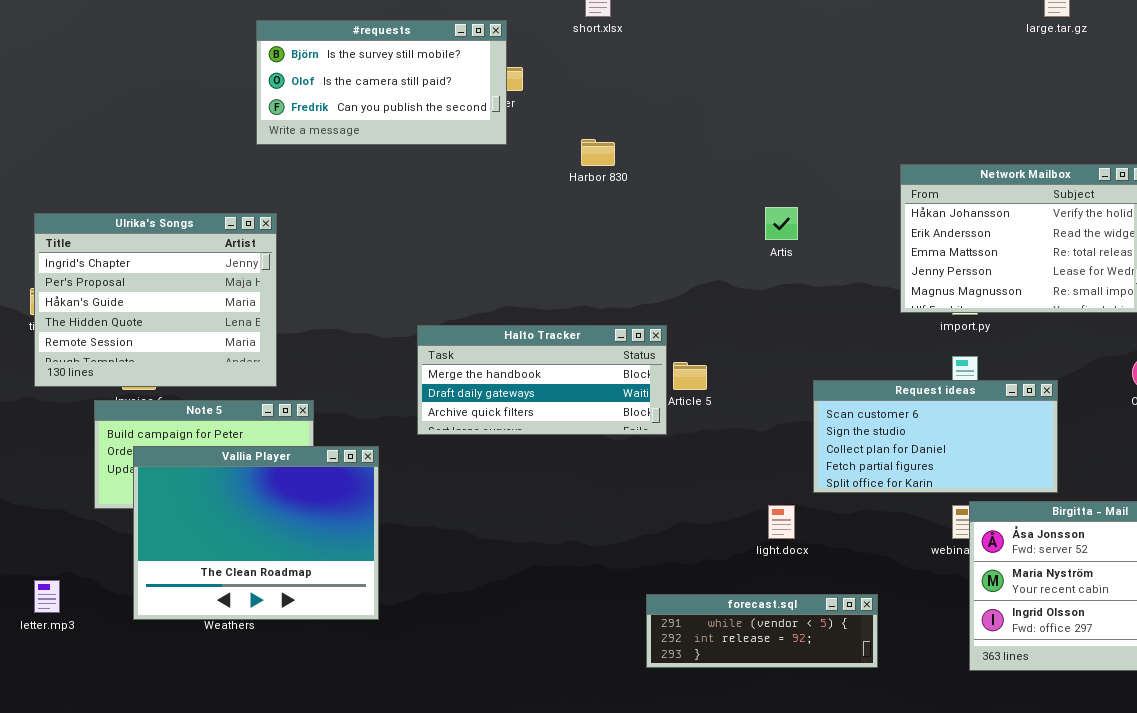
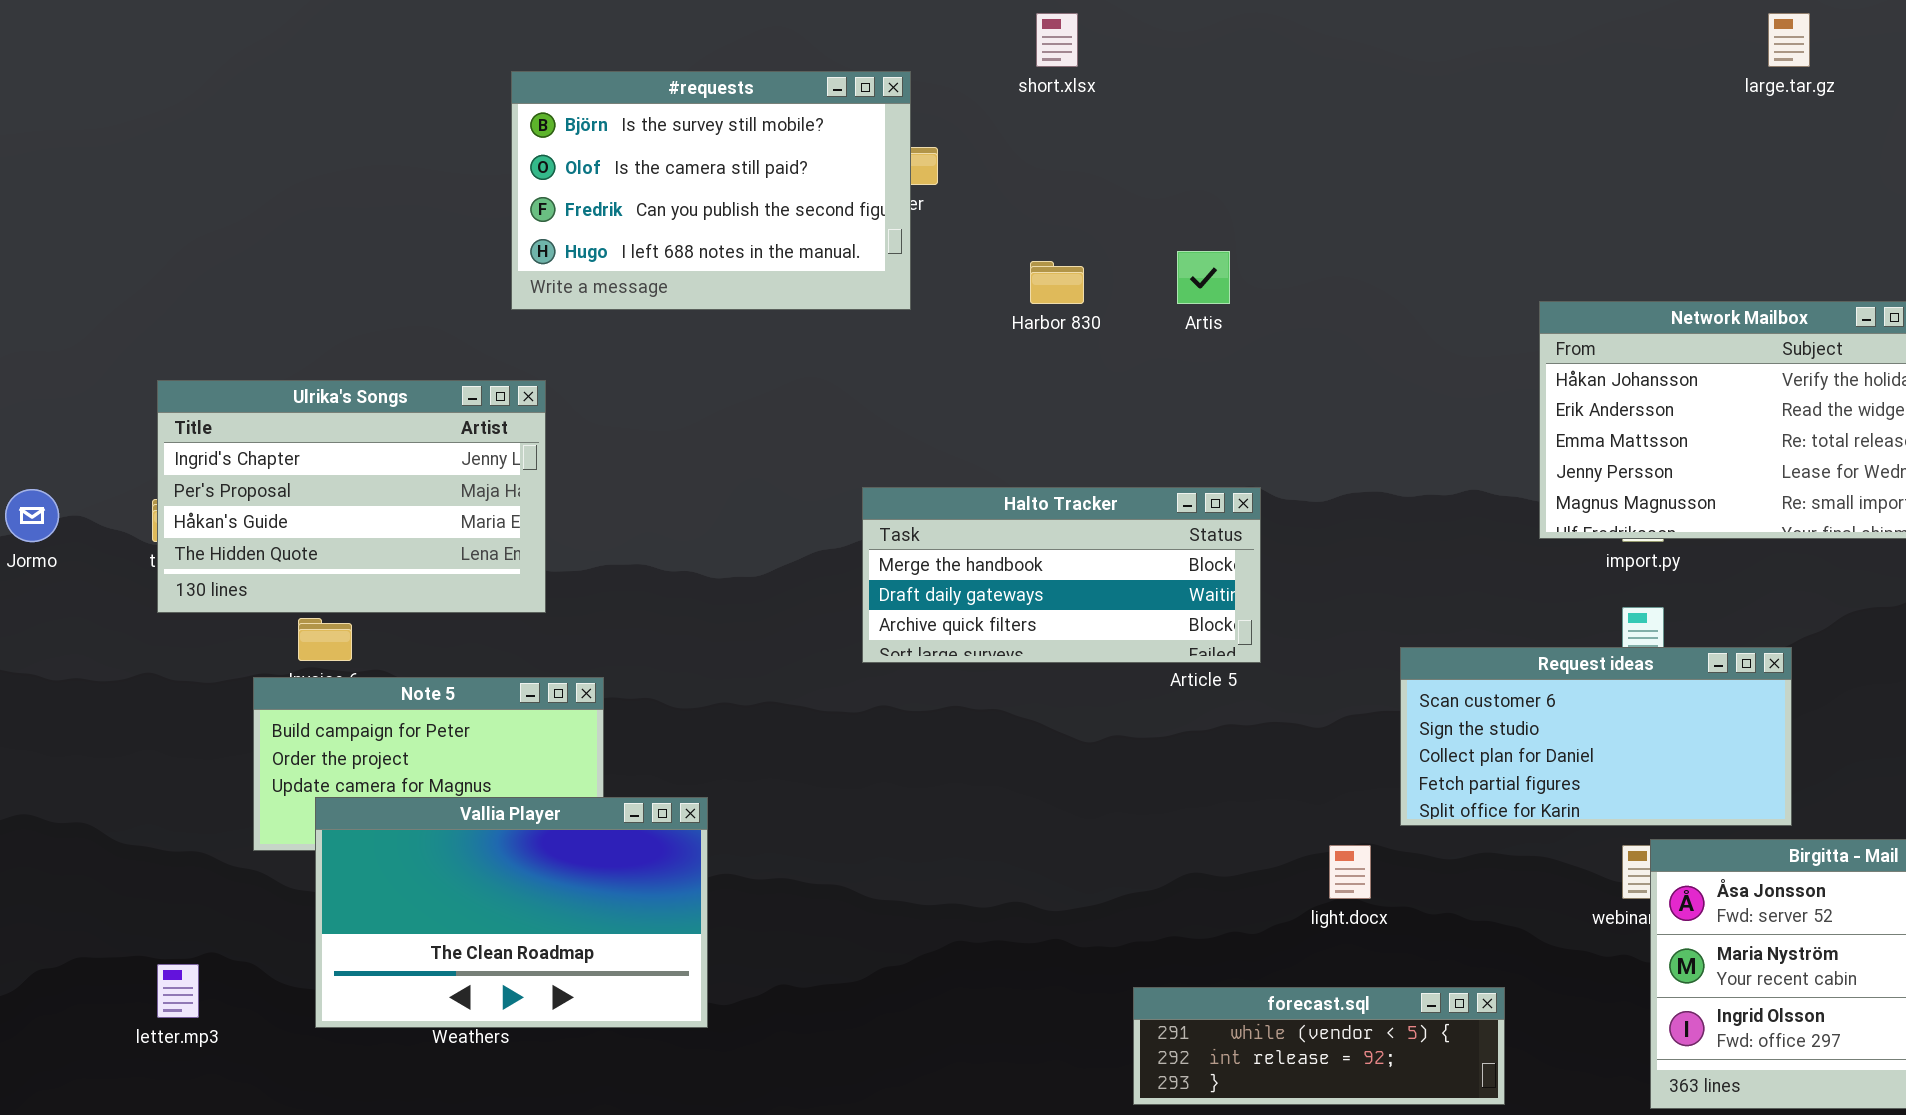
#requests: [256,20,507,145] -> [511,71,911,310], resized
Artis: [765,207,798,240] -> [1177,251,1230,304], moved
Ulrika's Songs: [34,213,277,387] -> [157,380,546,613], resized
Halto Tracker: [417,325,667,435] -> [862,487,1261,663], moved
Vallia Player: [133,446,379,620] -> [315,797,708,1028], resized

